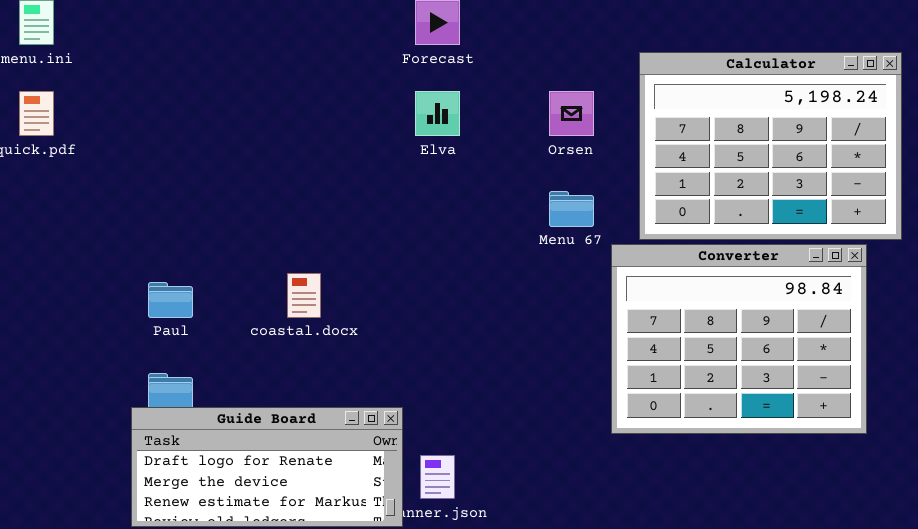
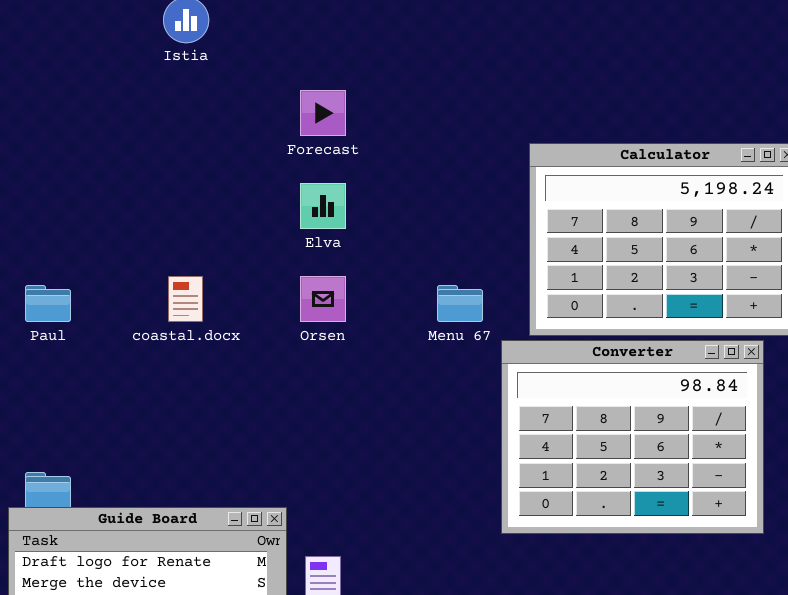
Orsen: [549,91,594,136] -> [300,276,346,322], moved
coastal.docx: [287,273,321,318] -> [168,276,203,322], moved
Paul: [148,282,193,318] -> [25,285,71,322], moved

